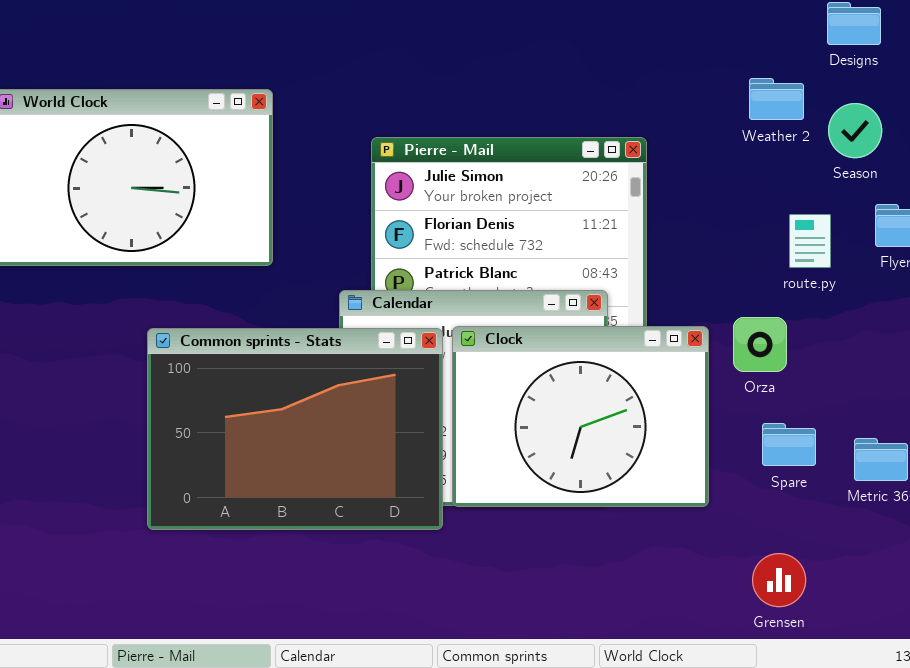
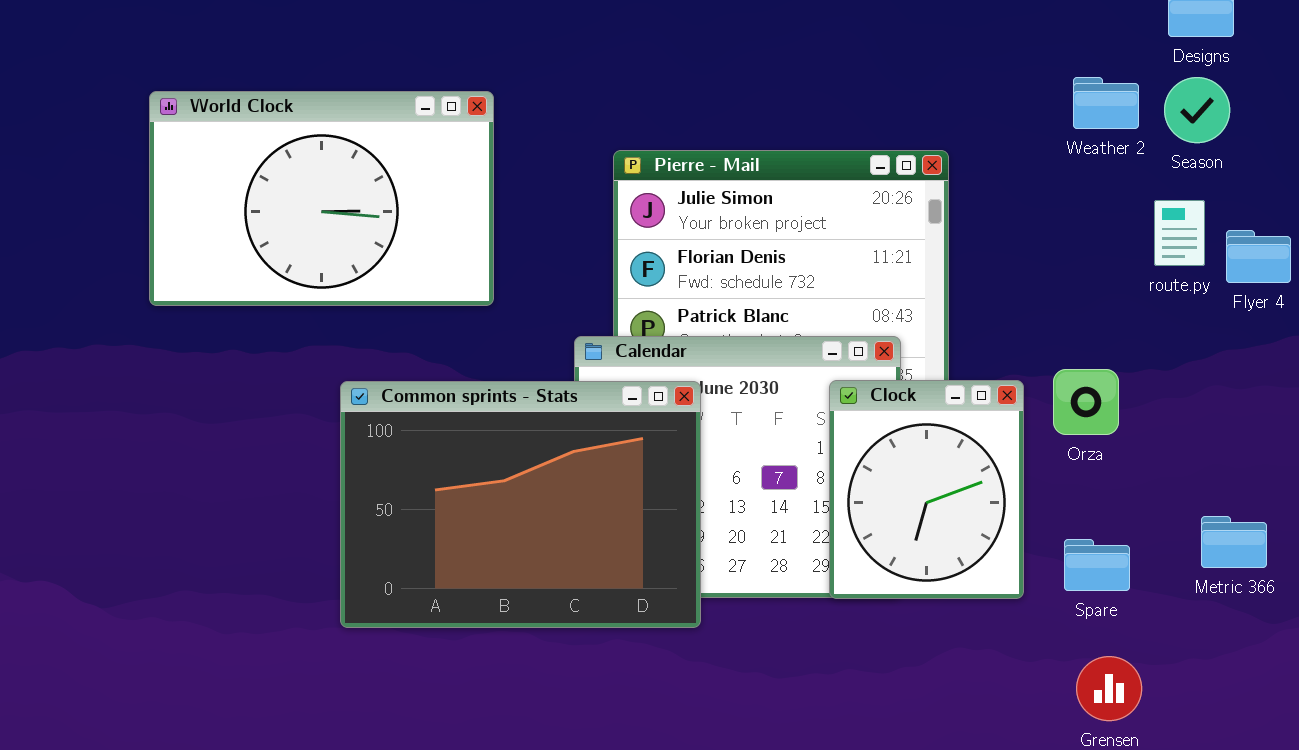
Season: [828,103,882,158] -> [1164,77,1230,143], moved
route.py: [789,214,831,268] -> [1154,200,1205,266], moved
Clock: [452,326,709,507] -> [829,380,1024,599], resized
Spare: [762,423,816,466] -> [1064,539,1130,591], moved

